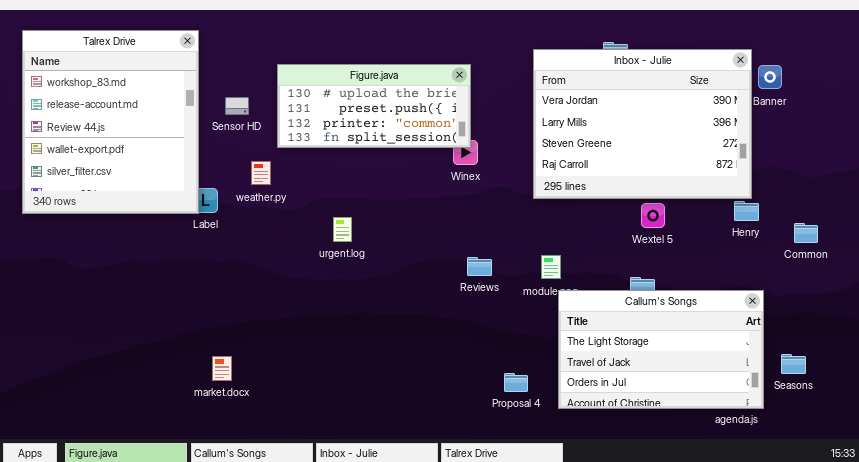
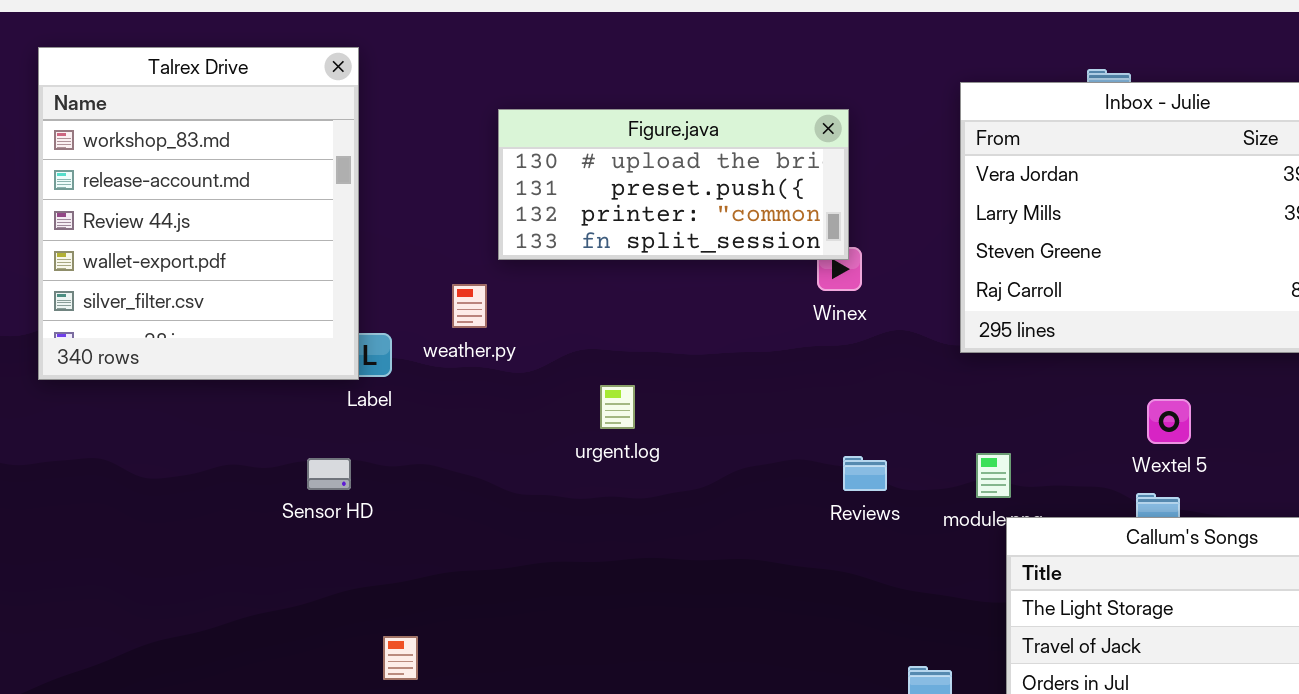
Sensor HD: [225,97,249,115] -> [307,458,351,490], moved
Wextel 5: [641,203,665,228] -> [1147,399,1191,444], moved

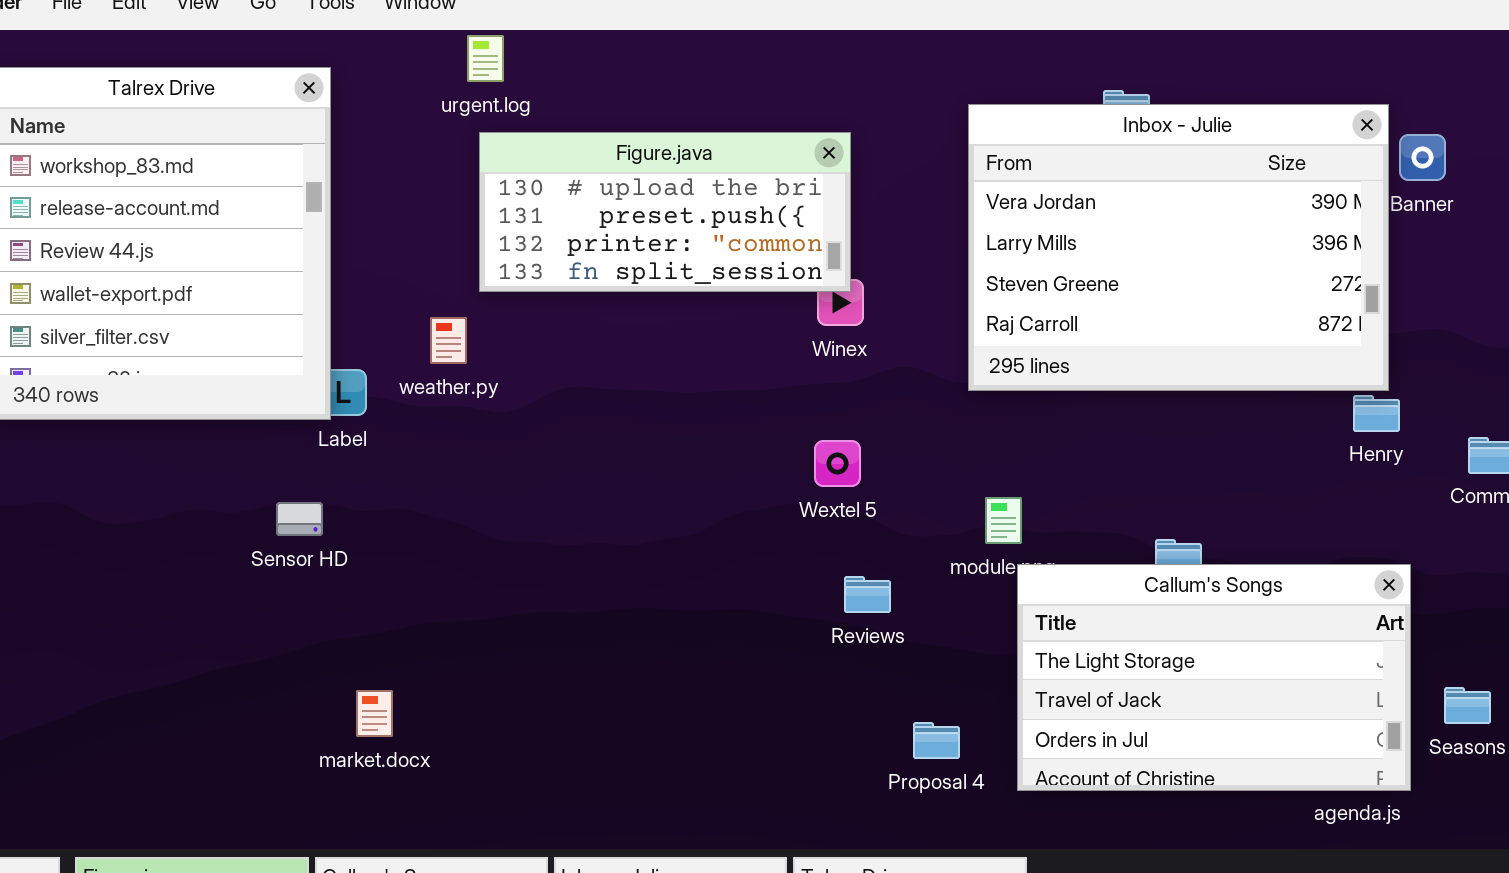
urgent.log: [600,385,635,429] -> [467,35,504,82], moved
Wextel 5: [1147,399,1191,444] -> [814,440,861,487], moved
Reviews: [843,456,887,491] -> [844,576,891,613], moved

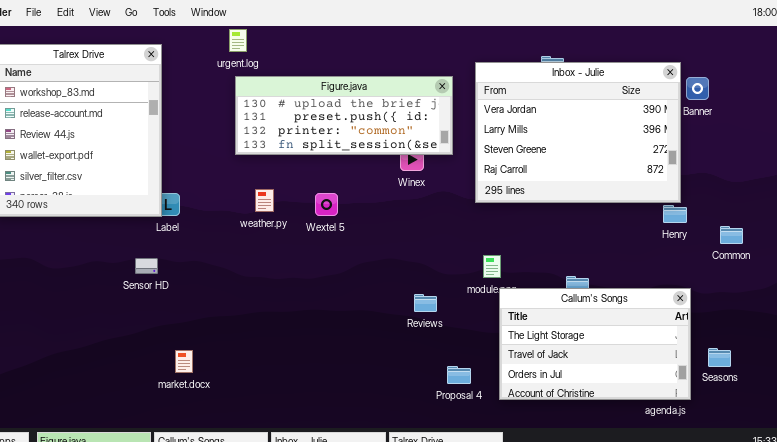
Figure.java: [479,132,851,292] -> [235,76,453,155], resized
weather.py: [430,317,467,364] -> [255,189,274,212], moved
Wextel 5: [814,440,861,487] -> [315,193,338,216], moved

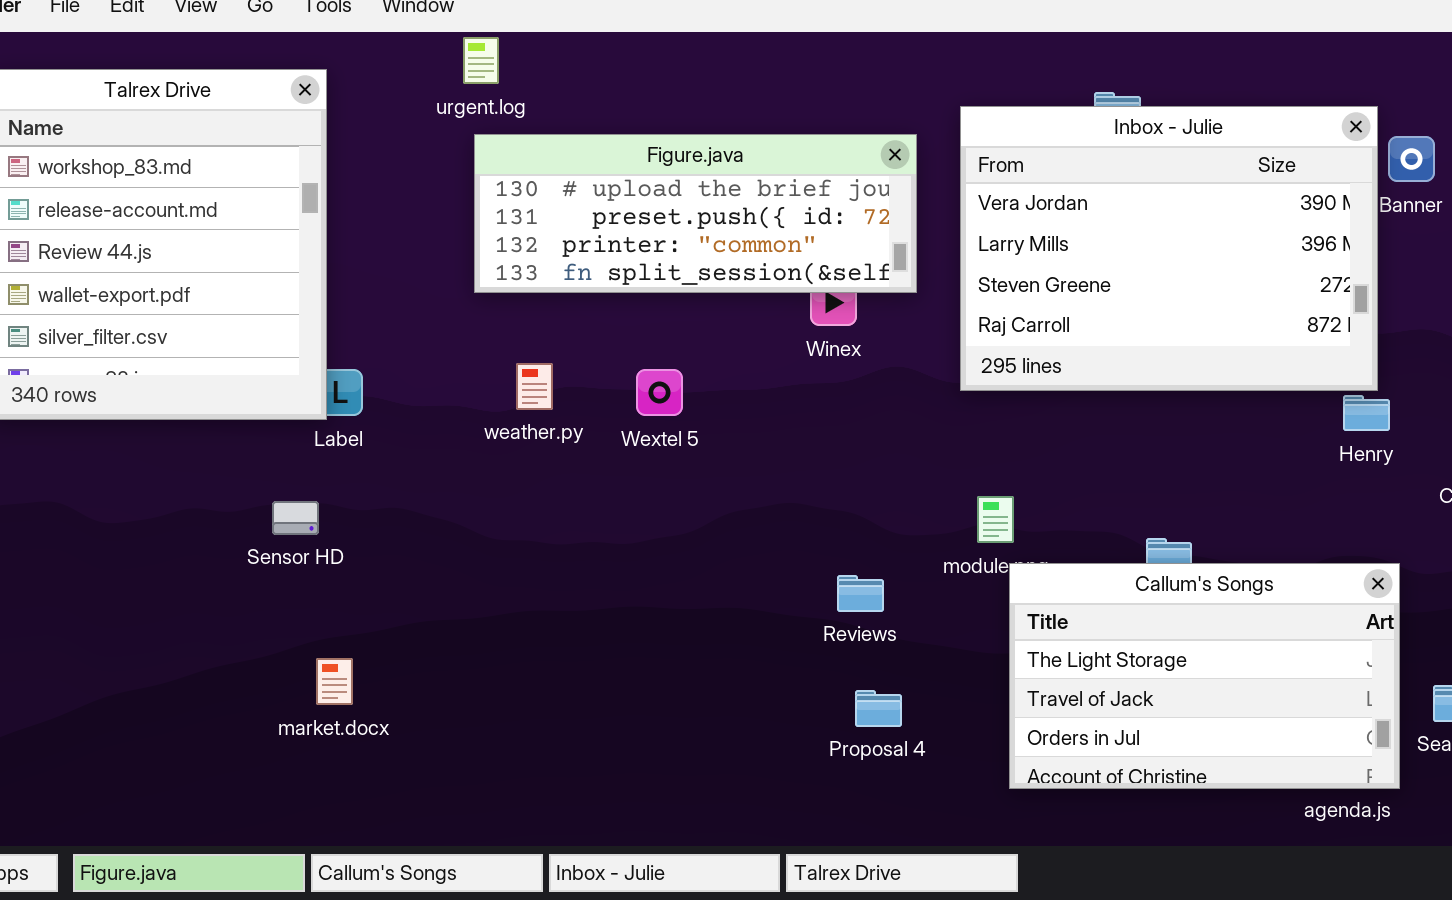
market.docx: [175,350,193,373] -> [316,658,353,705], moved
Proposal 4: [447,366,471,384] -> [855,690,902,727], moved

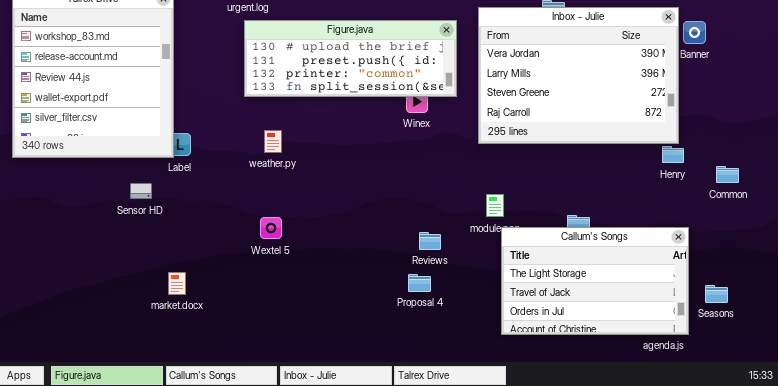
Wextel 5: [636,369,683,416] -> [260,217,282,239], moved
Sensor HD: [272,501,319,535] -> [130,183,152,199], moved
Proposal 4: [855,690,902,727] -> [408,274,431,292], moved

